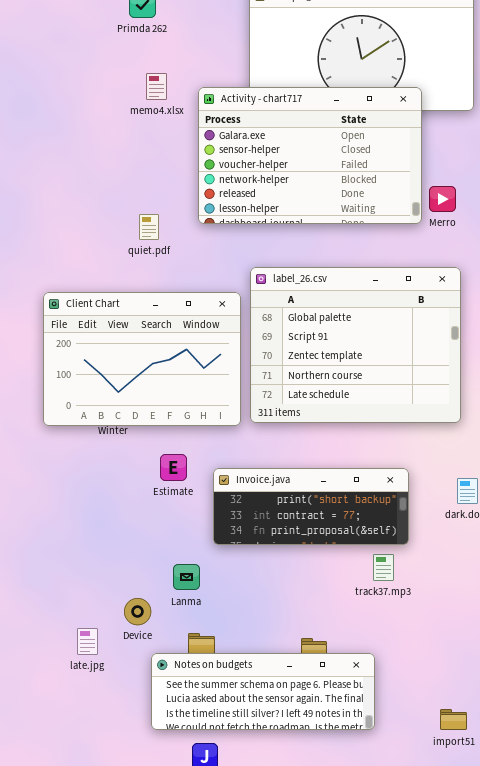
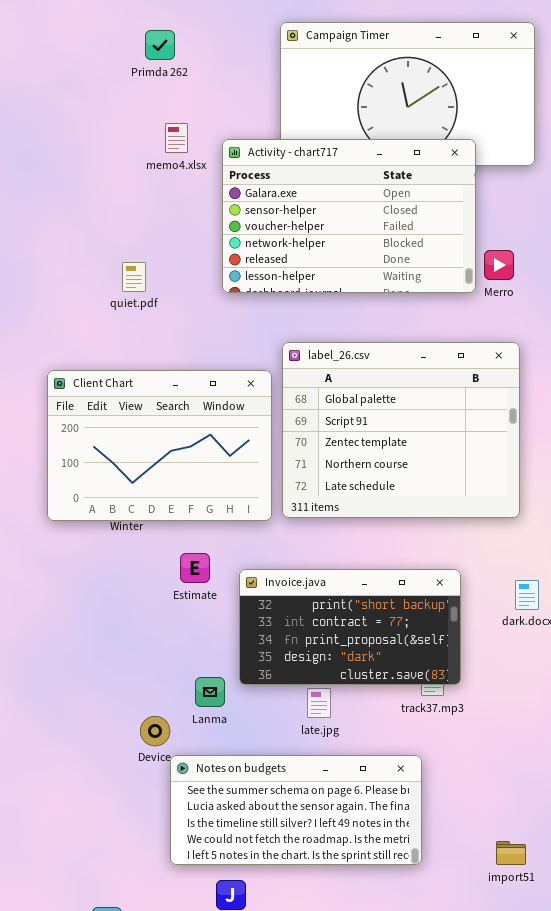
quiet.pdf: [139,214,159,240] -> [122,262,146,292], moved
Invoice.java: [213,468,409,545] -> [239,569,461,685], resized
late.jpg: [77,628,98,655] -> [307,688,331,718], moved
Notes on budgets: [151,653,375,730] -> [170,755,422,865], resized

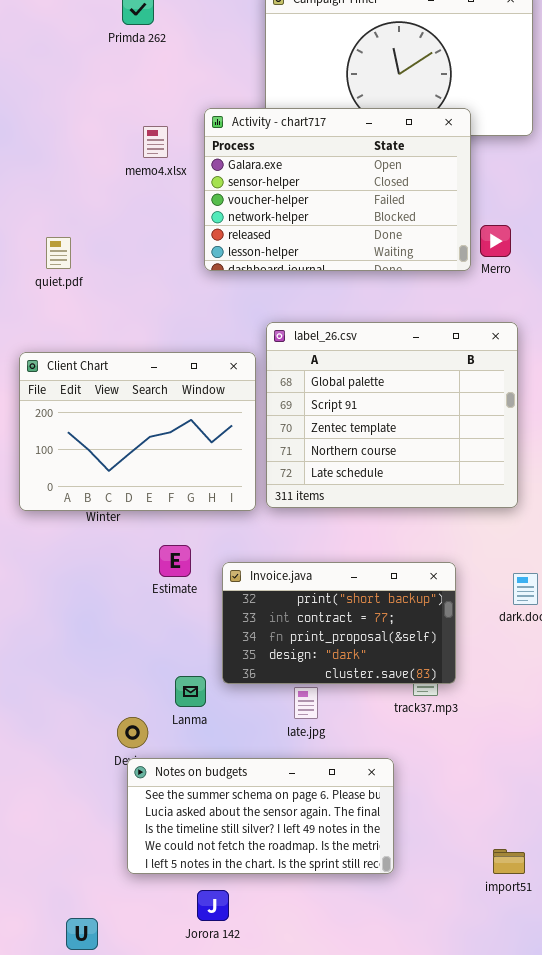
memo4.xlsx: [165,123,188,153] -> [143,126,168,158], moved
quiet.pdf: [122,262,146,292] -> [46,237,71,269], moved
Notes on budgets: [170,755,422,865] -> [127,758,394,874], moved

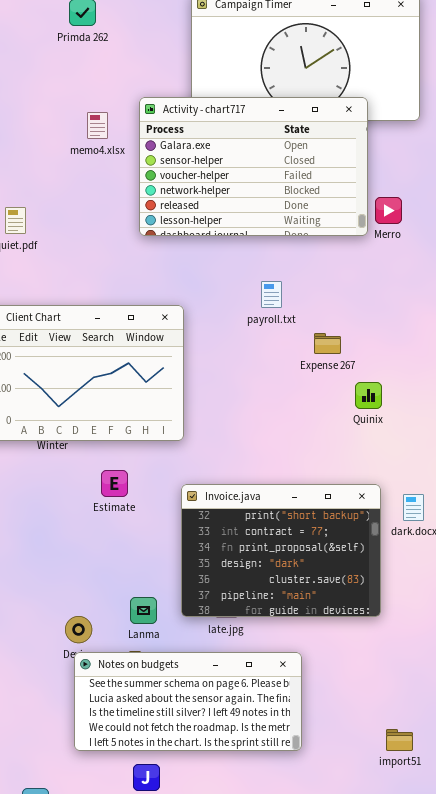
label_26.csv: [266,322,518,508] -> none, closed
Invoice.java: [222,562,456,684] -> [181,484,381,617], moved, resized
Lanma: [175,676,206,707] -> [130,597,157,624], moved

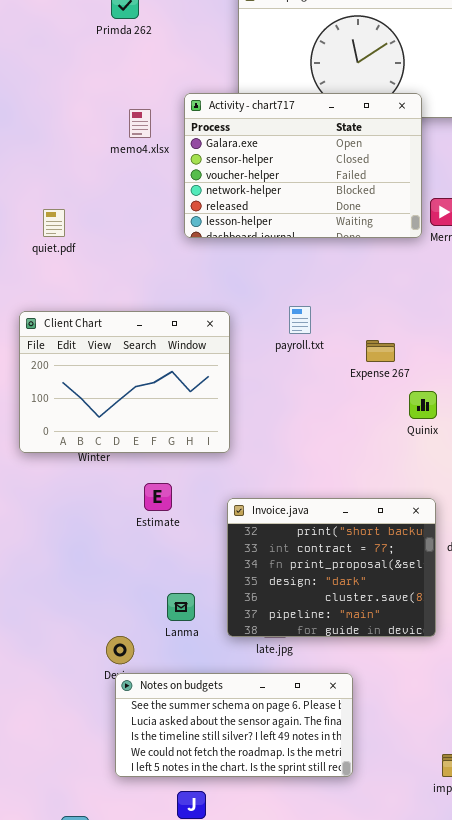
payroll.txt: [261,281,282,308] -> [289,306,311,334], moved
Lanma: [130,597,157,624] -> [167,593,195,621], moved

